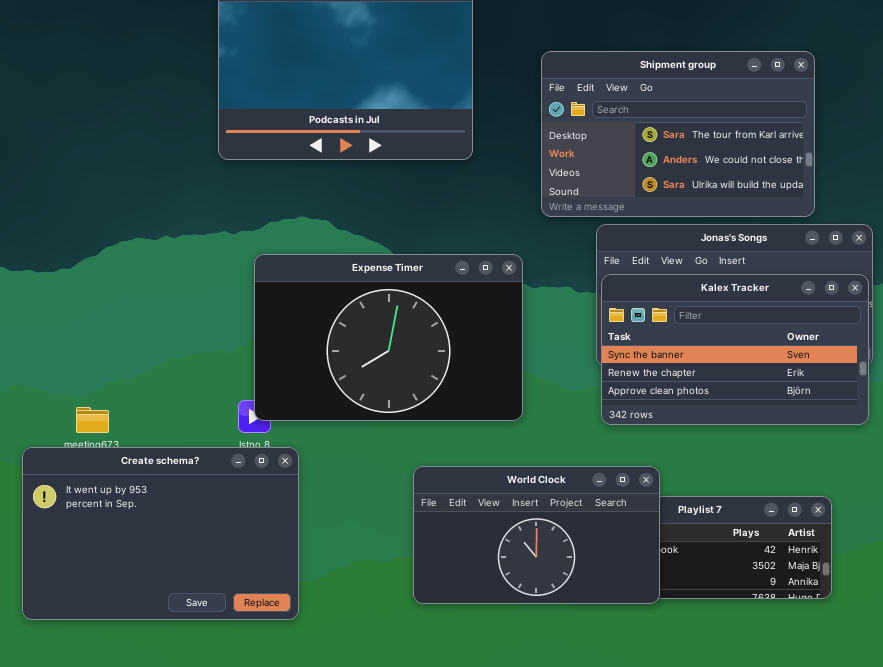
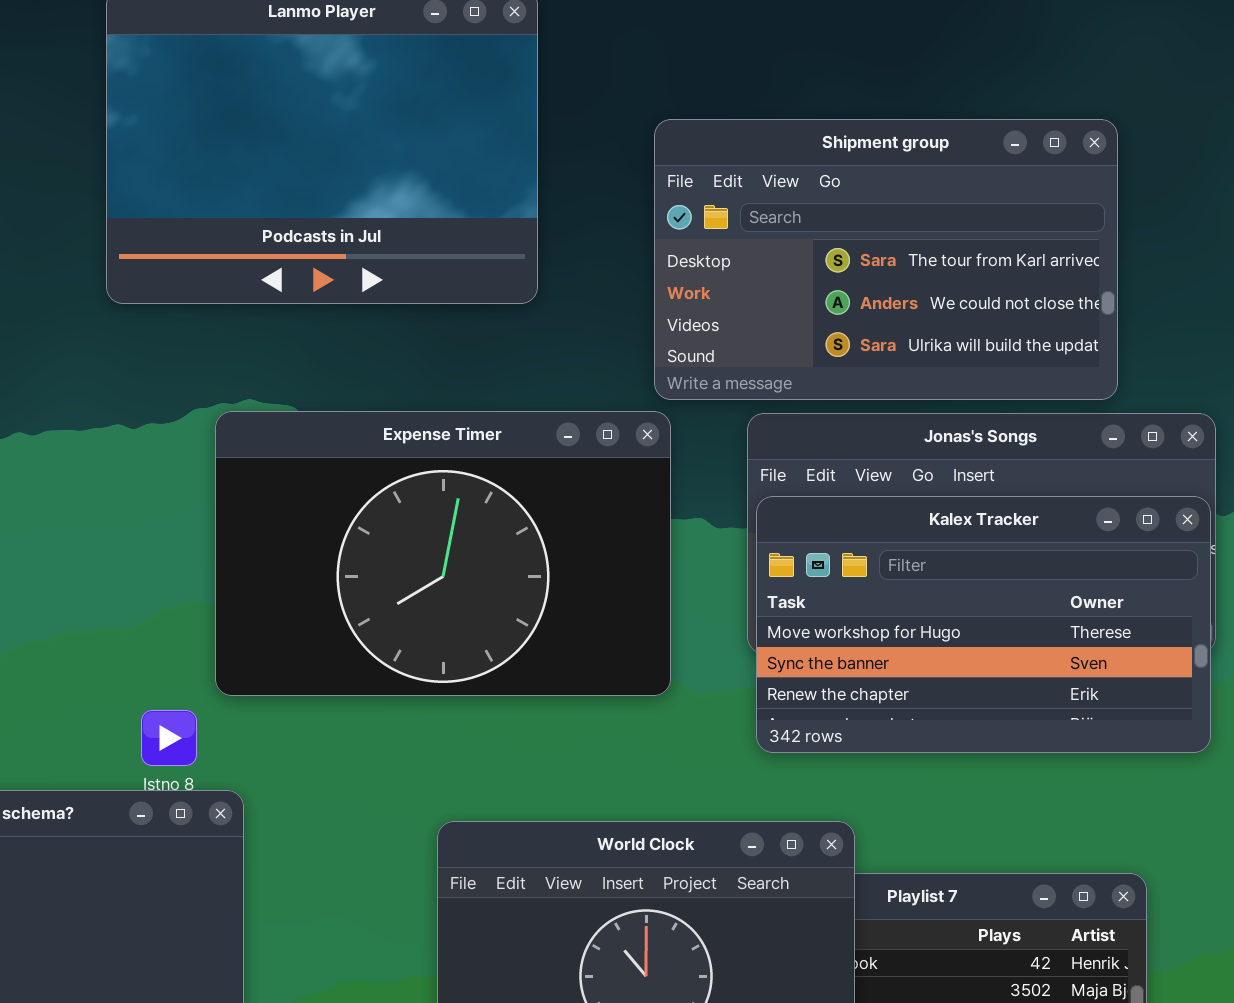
Expense Timer: [254,254,523,421] -> [215,411,671,696], moved
Kalex Tracker: [601,274,869,425] -> [756,496,1211,753], scrolled up 1 row

